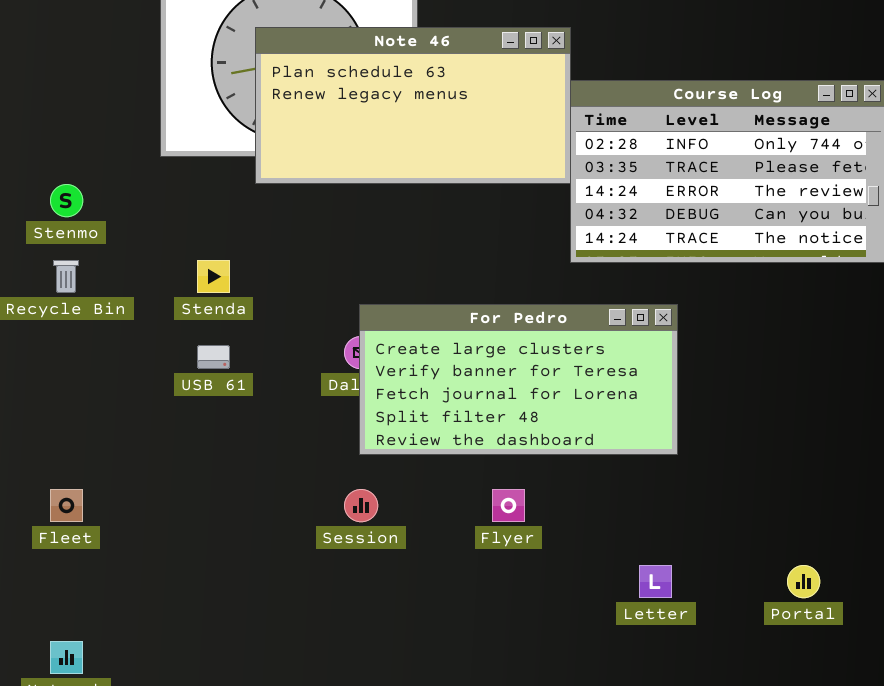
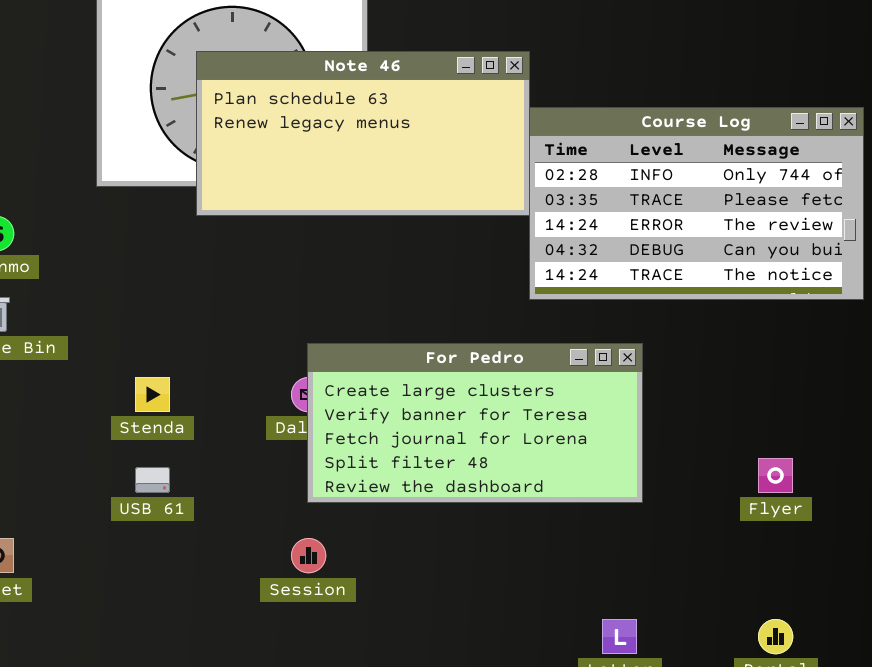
Stenda: [197,260,230,293] -> [135,377,170,412], moved
USB 61: [197,345,230,369] -> [135,467,170,493], moved
Flyer: [492,489,525,522] -> [758,458,793,493], moved

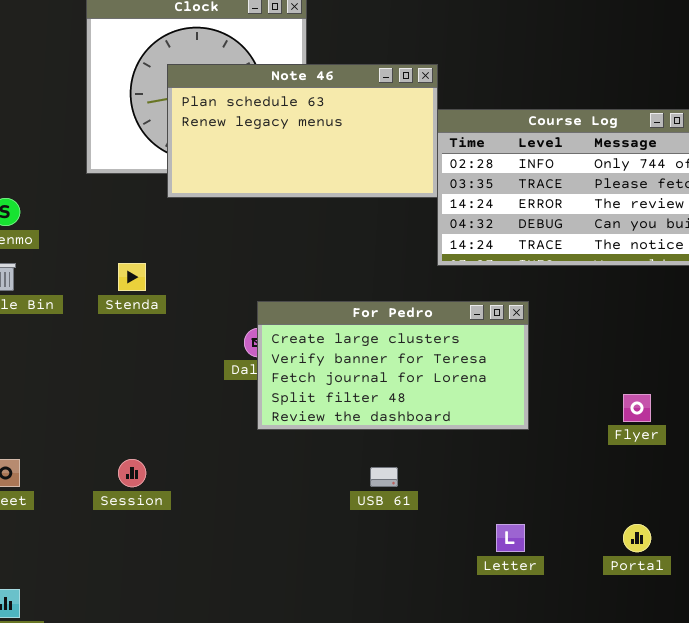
Stenda: [135,377,170,412] -> [118,263,146,291], moved
USB 61: [135,467,170,493] -> [370,467,398,487], moved
Session: [291,538,326,573] -> [118,459,146,487], moved

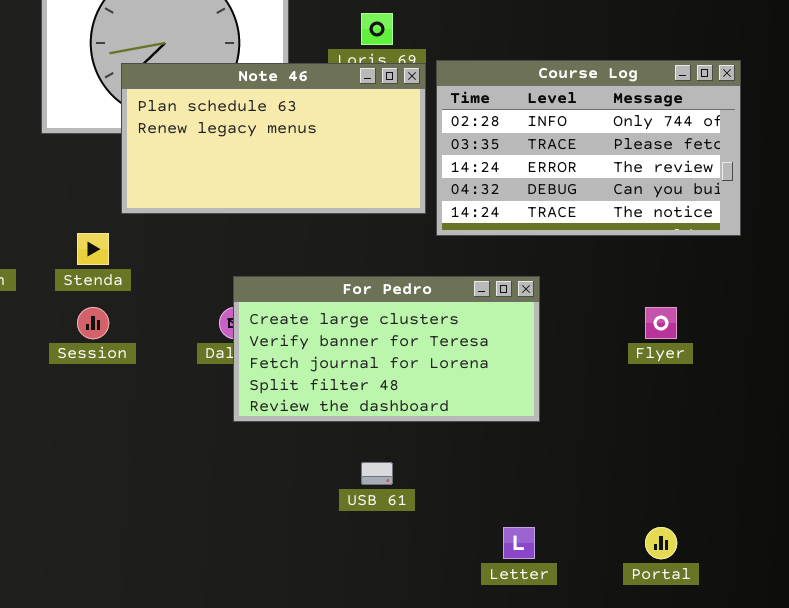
Note 46: [167,64,438,198] -> [121,63,426,214], moved
Flyer: [623,394,651,422] -> [645,307,677,339], moved
Session: [118,459,146,487] -> [77,307,109,339], moved

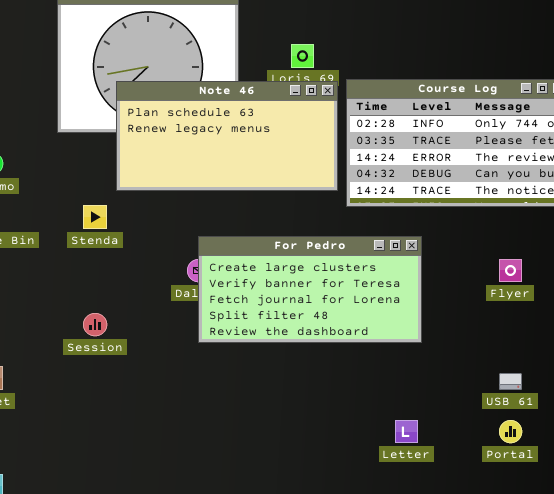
Session: [77,307,109,339] -> [83,313,107,336], moved
USB 61: [361,462,393,485] -> [499,373,522,390], moved

